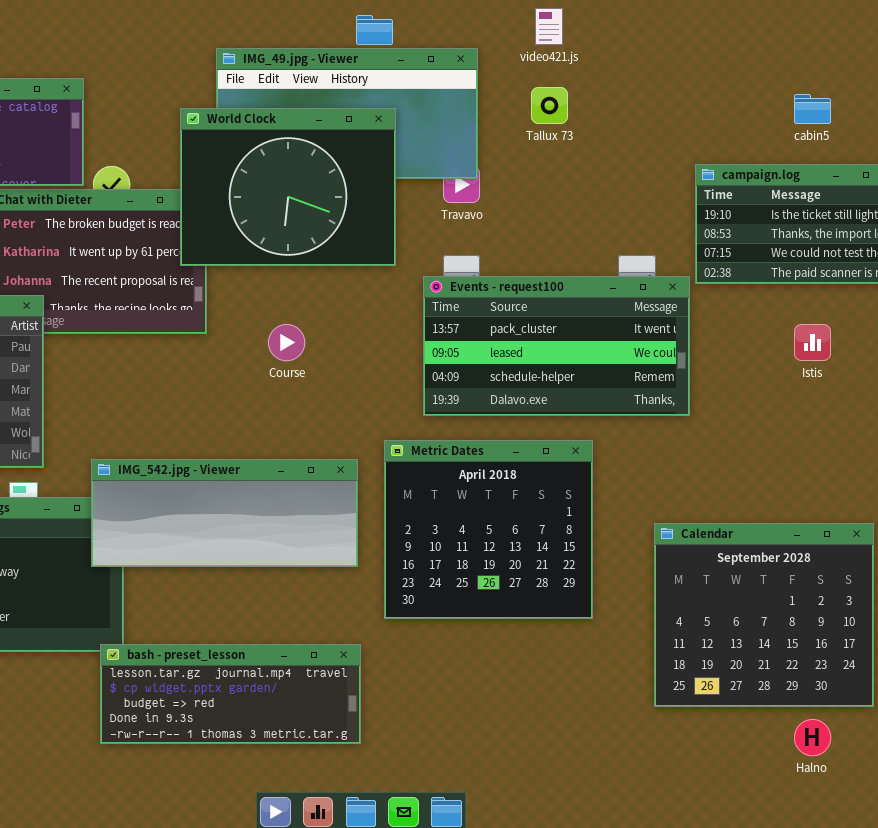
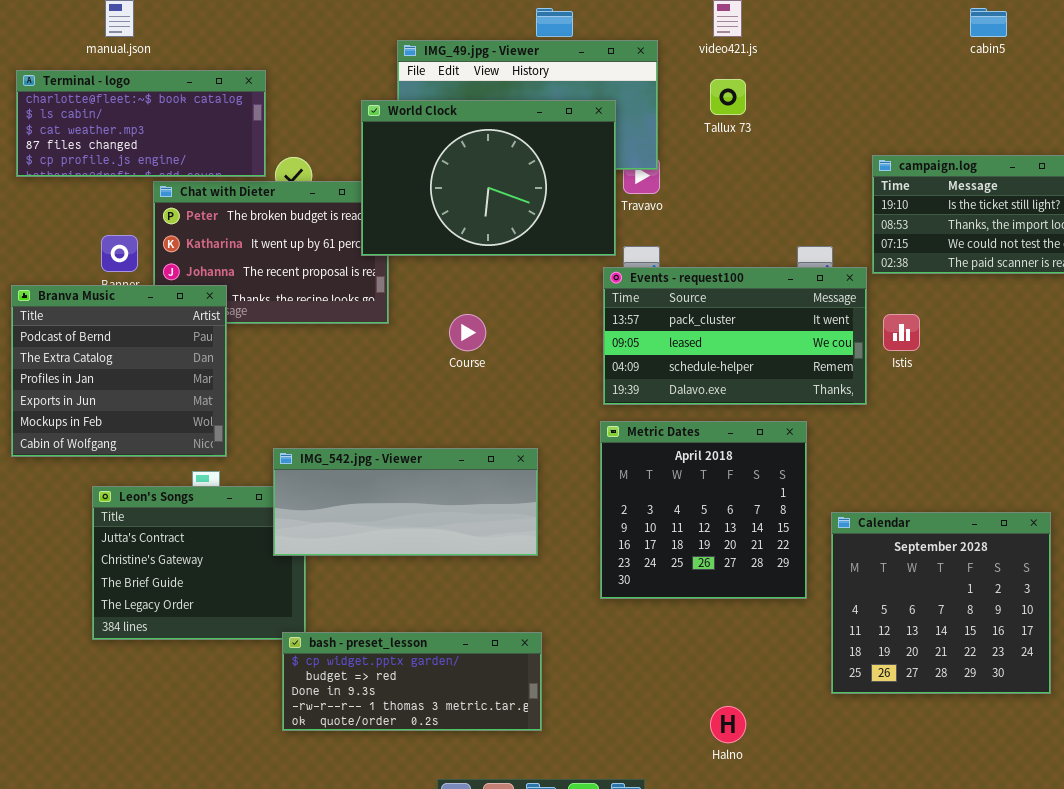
cabin5: [794,94,831,124] -> [970,8,1007,37], moved
World Clock: [180,108,396,266] -> [361,100,616,256], resized
Istis: [794,324,831,361] -> [883,314,920,351], moved
Metric Dates: [384,440,593,619] -> [600,421,807,599], moved
bash - preset_lesson: [100,644,361,744] -> [282,632,542,731], scrolled down 1 row
Halno: [794,719,831,756] -> [710,706,746,743], moved

